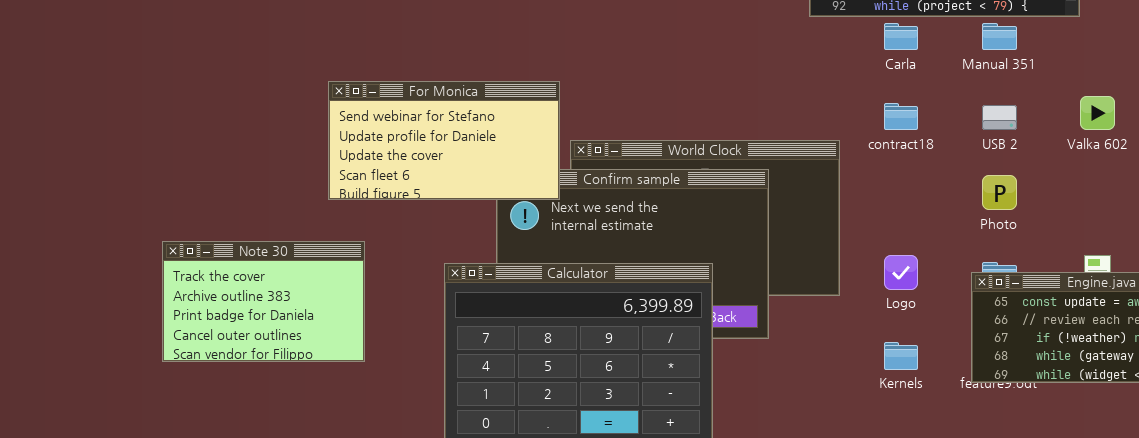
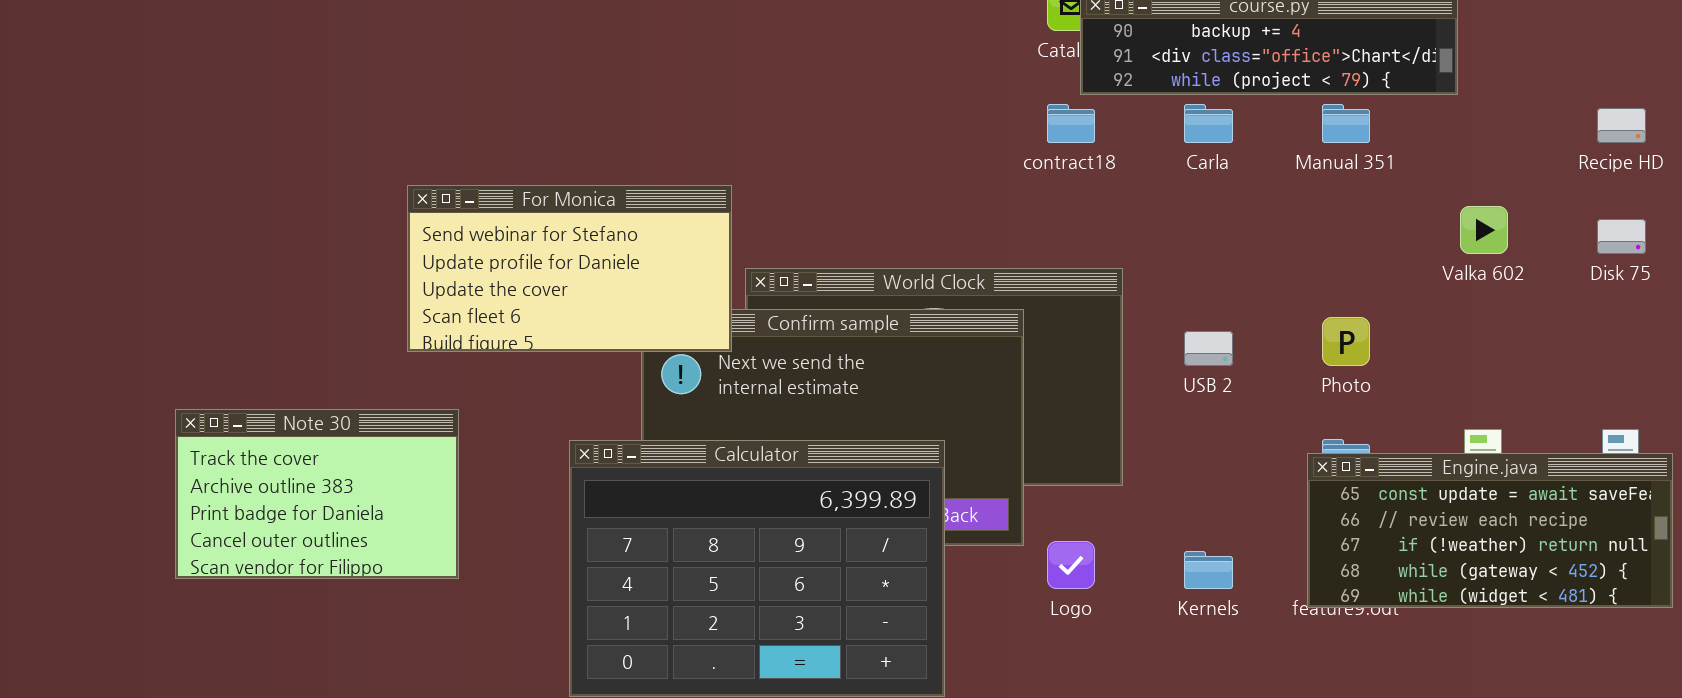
contract18: [884,103,918,130] -> [1047,104,1095,143], moved
USB 2: [982,105,1017,130] -> [1184,331,1233,366], moved
Logo: [884,255,918,290] -> [1047,541,1095,589], moved

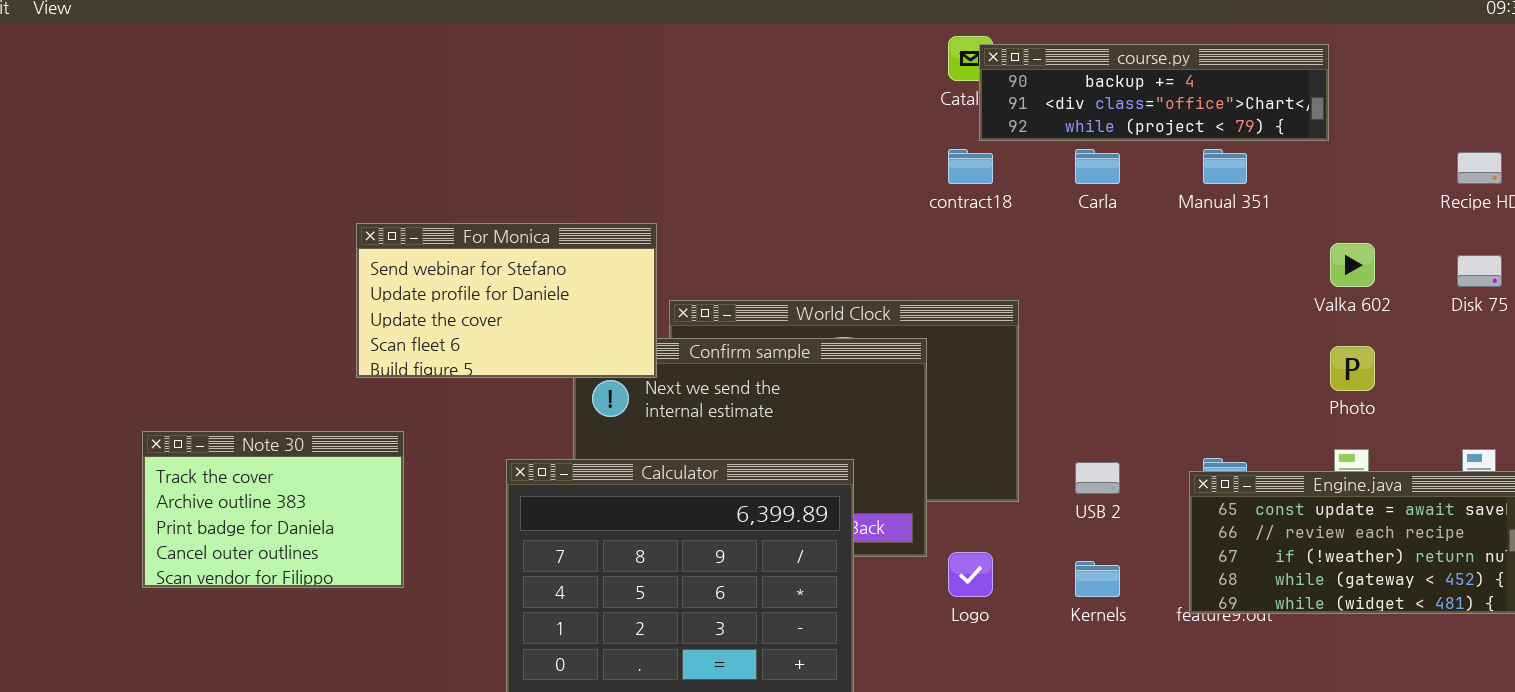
Photo: [1322,317,1370,366] -> [1330,346,1375,391], moved
USB 2: [1184,331,1233,366] -> [1075,462,1120,494], moved

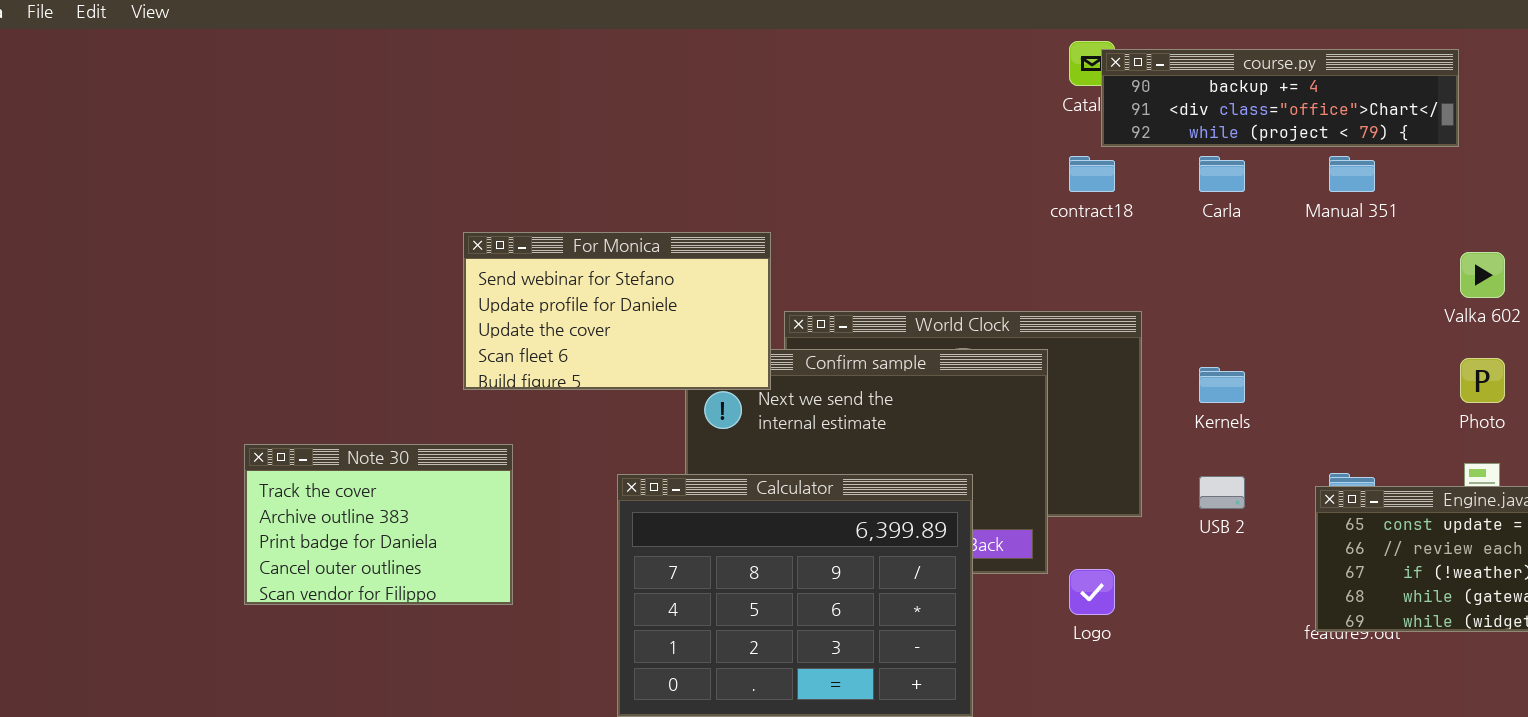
Kernels: [1075,561,1120,597] -> [1199,367,1245,403], moved

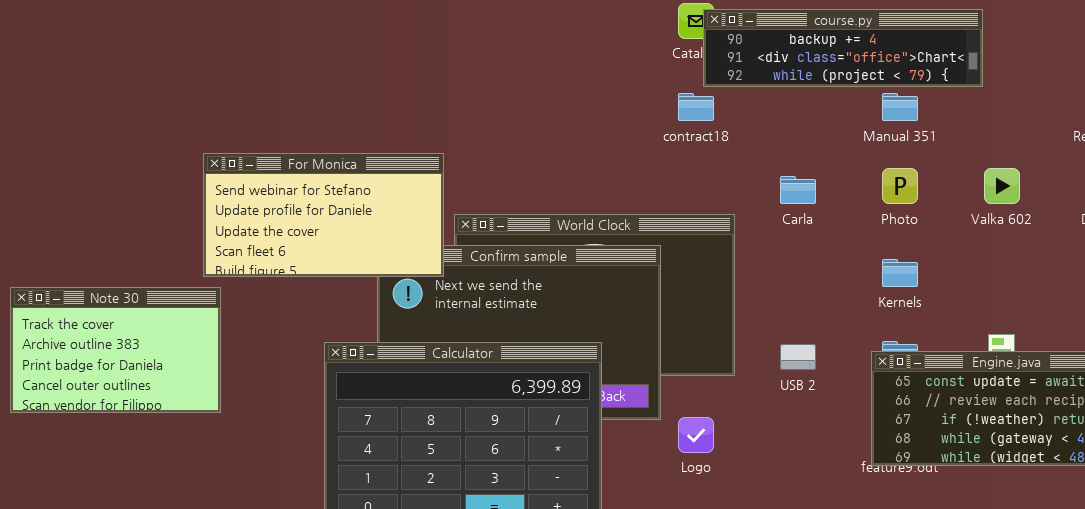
Carla: [1199,156,1245,192] -> [780,176,816,204], moved
Photo: [1460,358,1505,403] -> [882,168,918,204], moved
Kernels: [1199,367,1245,403] -> [882,259,918,287], moved
Note 30: [244,444,513,605] -> [10,287,221,413], moved

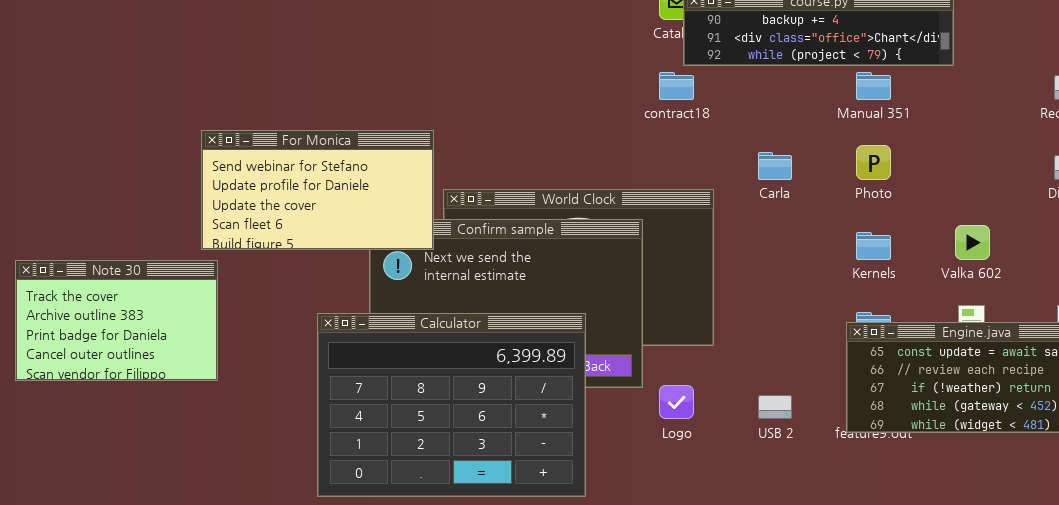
Valka 602: [984,168,1020,204] -> [955,225,990,260], moved
USB 2: [780,344,816,370] -> [758,395,792,419], moved

